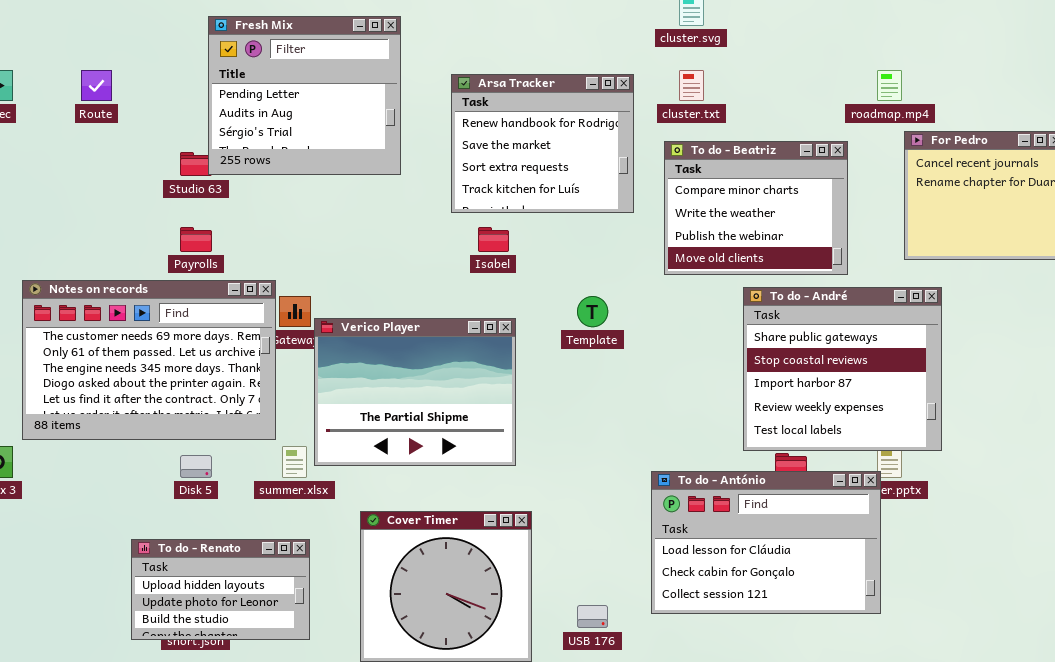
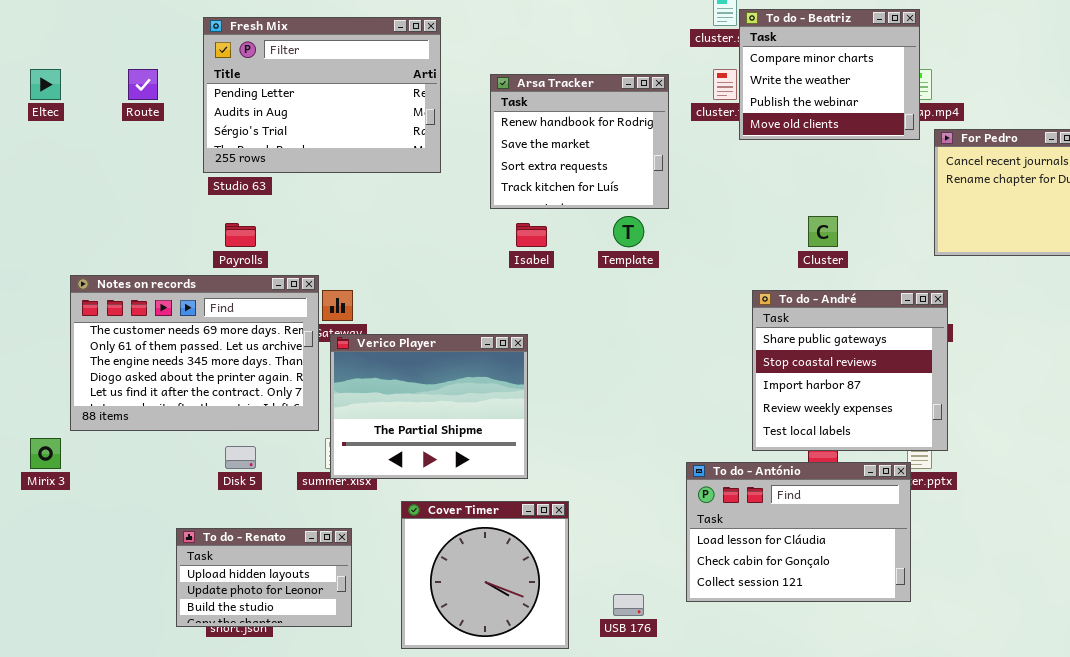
Fresh Mix: [208,16,401,175] -> [203,17,441,173], resized
To do - Beatriz: [664,141,848,275] -> [739,9,920,140], moved
To do - André: [743,287,942,451] -> [752,290,948,451], moved
Template: [577,296,608,327] -> [613,216,644,247], moved
Verico Player: [314,318,516,466] -> [330,334,528,479], moved

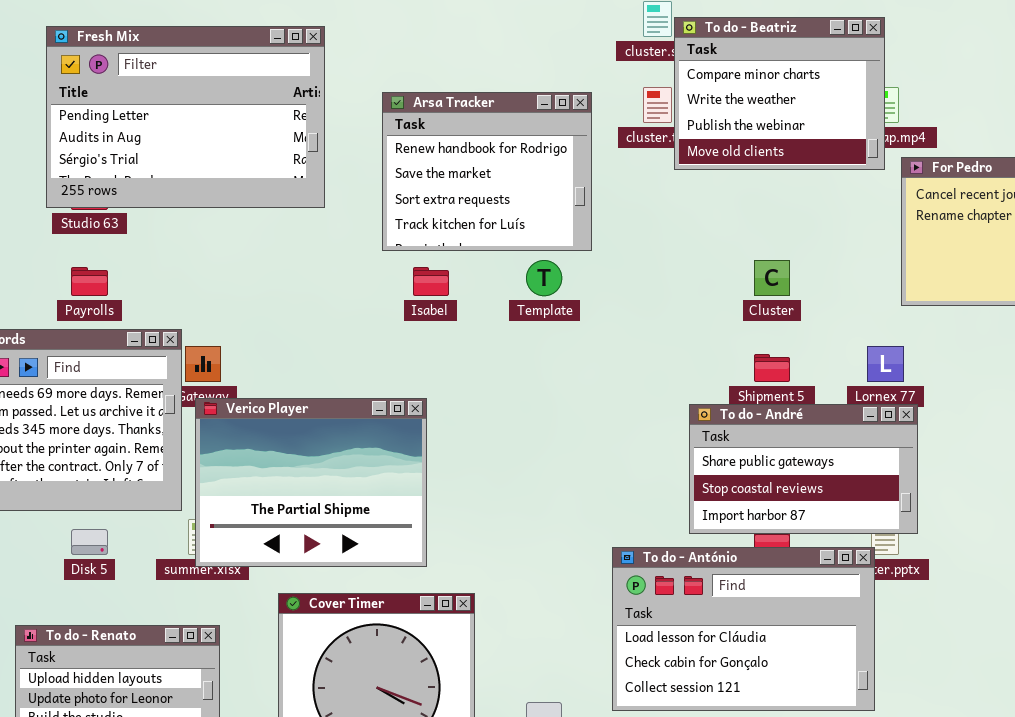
To do - André: [752,290,948,451] -> [689,404,918,534], resized

